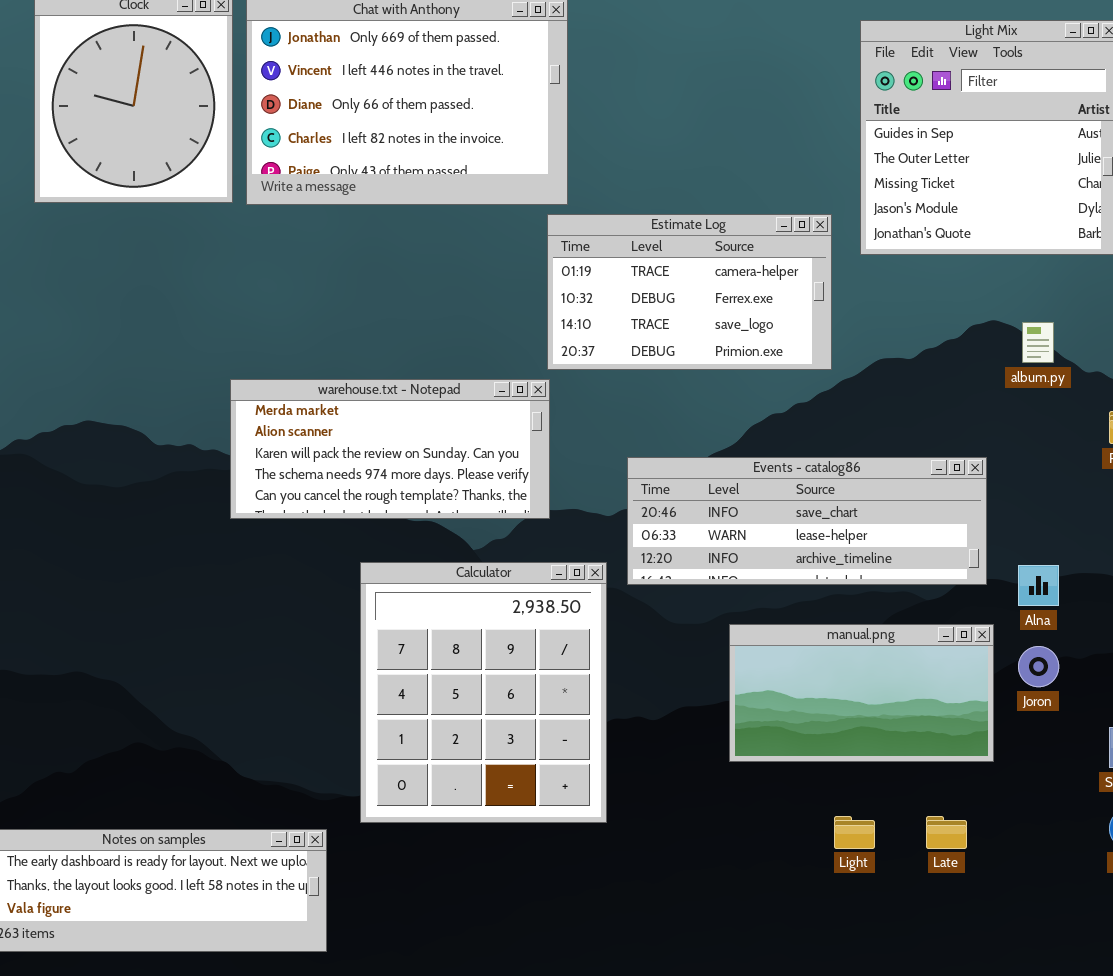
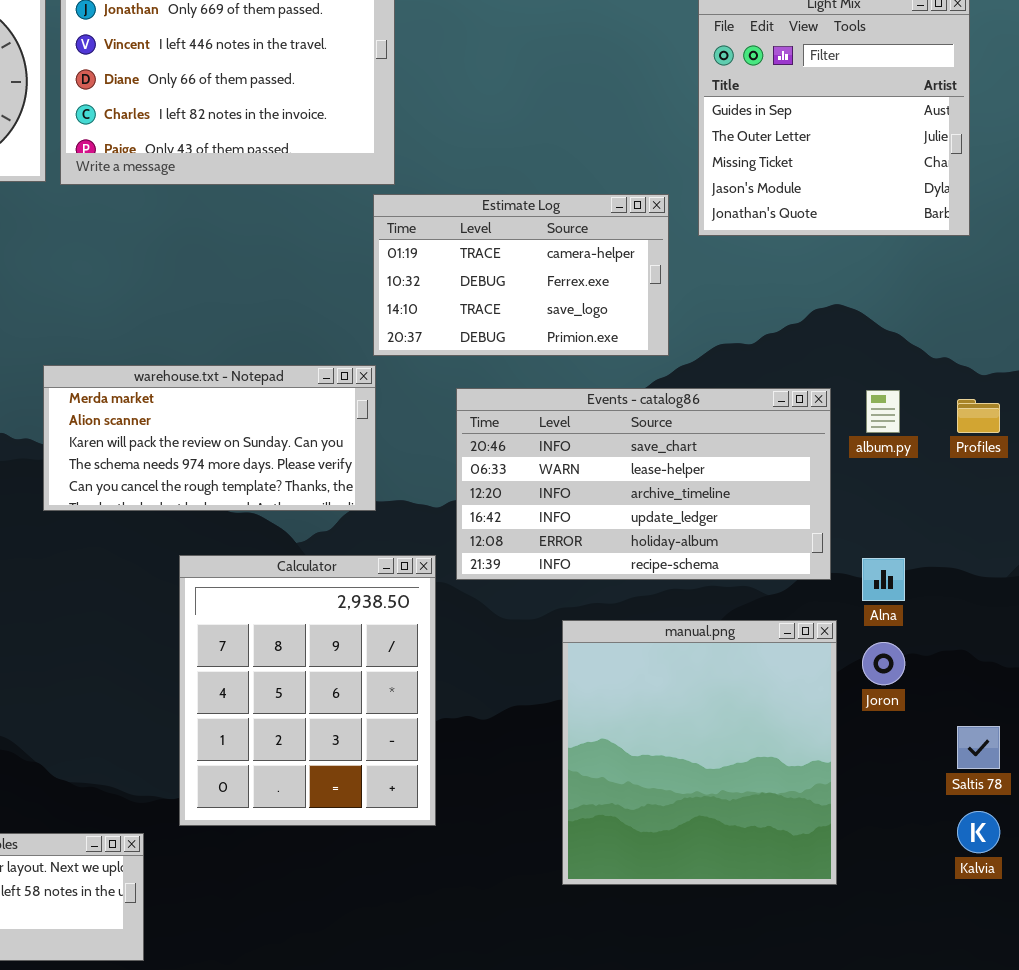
album.py: [1022,322,1054,363] -> [866,390,900,433], moved
Events - catalog86: [627,457,987,585] -> [456,388,831,580], resized
manual.png: [729,624,994,762] -> [562,620,837,885], resized

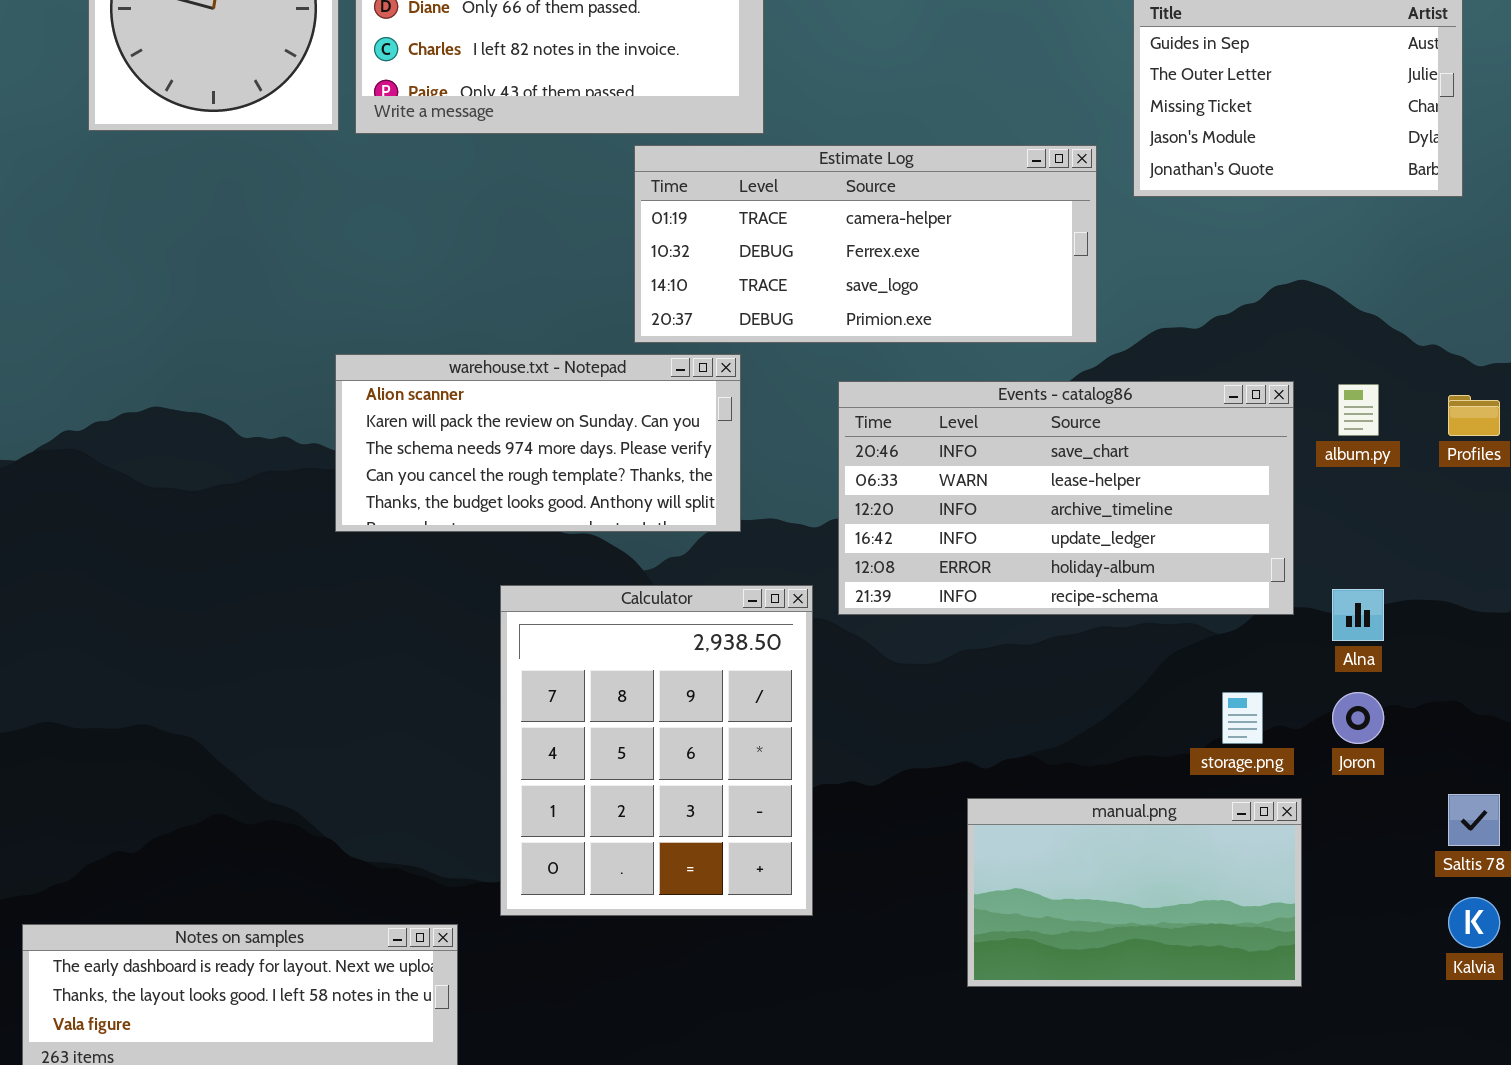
Estimate Log: [373,194,669,356] -> [634,145,1097,343], resized
warehouse.txt - Notepad: [43,365,376,511] -> [335,354,741,532], scrolled down 1 row
manual.png: [562,620,837,885] -> [967,798,1302,987], resized

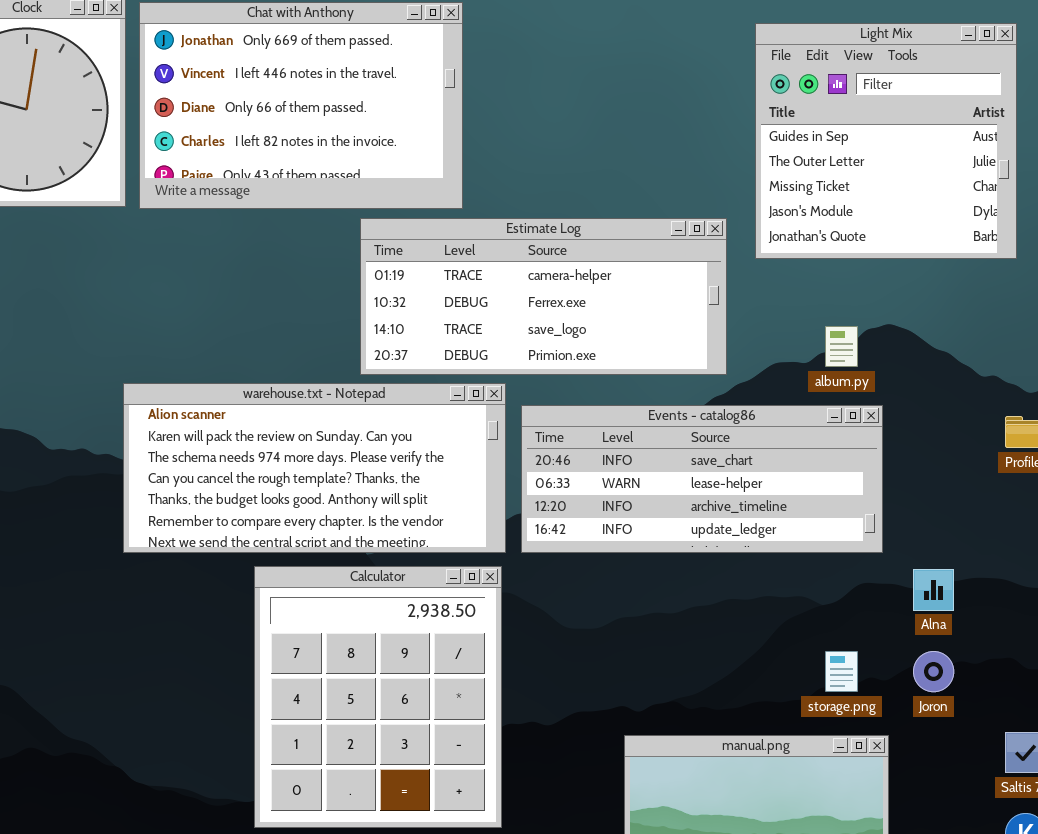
warehouse.txt - Notepad: [335,354,741,532] -> [123,383,506,553], resized
Events - catalog86: [838,381,1294,615] -> [521,405,883,553], resized
album.py: [1338,384,1379,436] -> [825,326,858,367], moved

